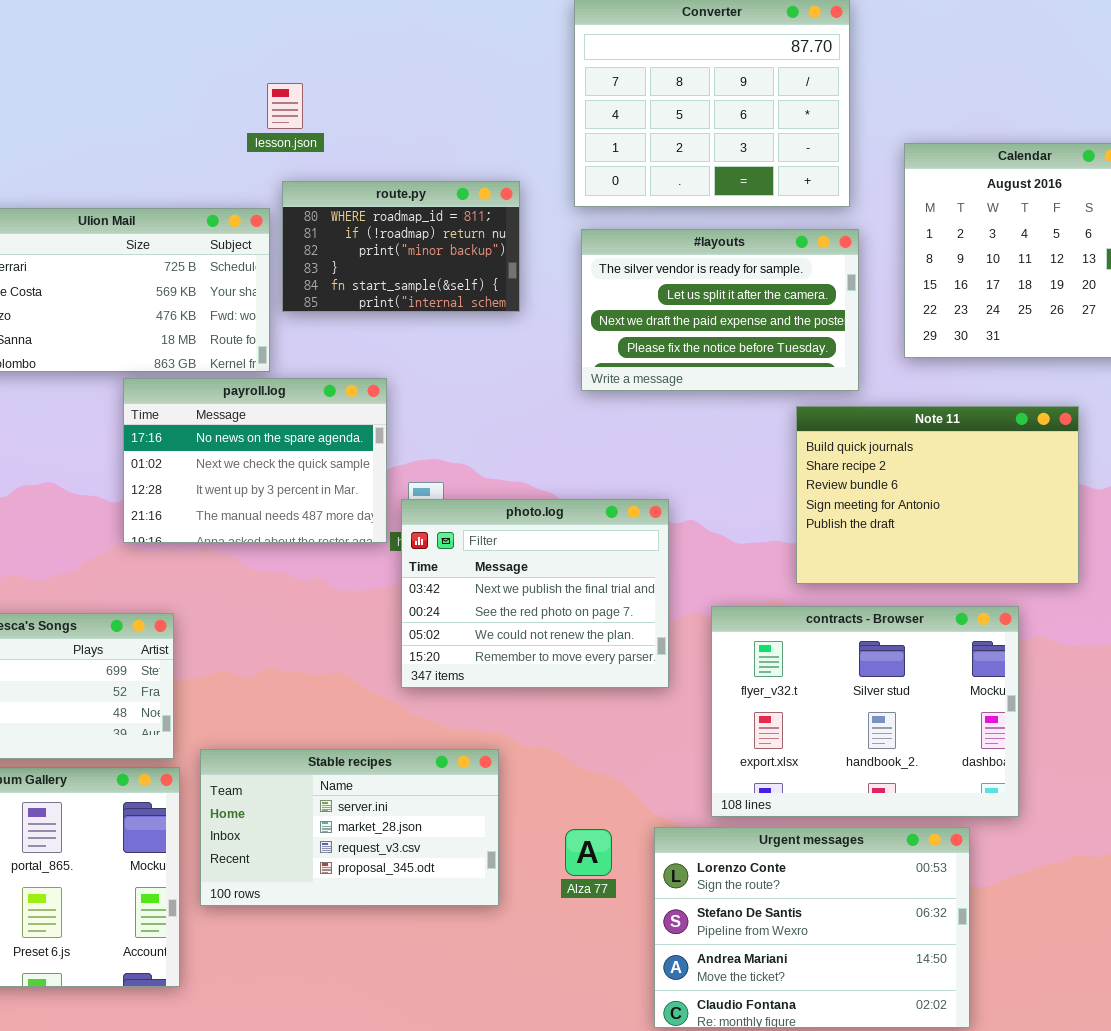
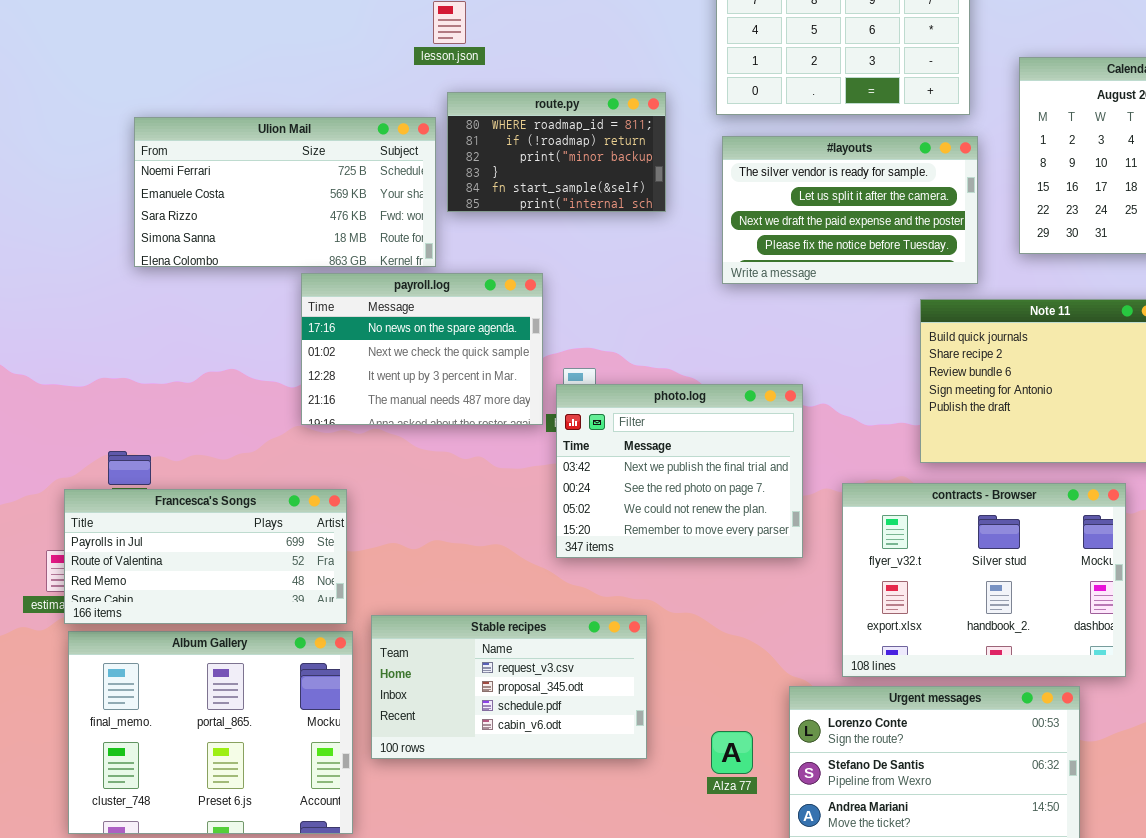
Stable recipes: [200,749,499,906] -> [371,615,647,759], scrolled down 2 rows
Alza 77: [565,829,612,876] -> [711,731,753,774], moved

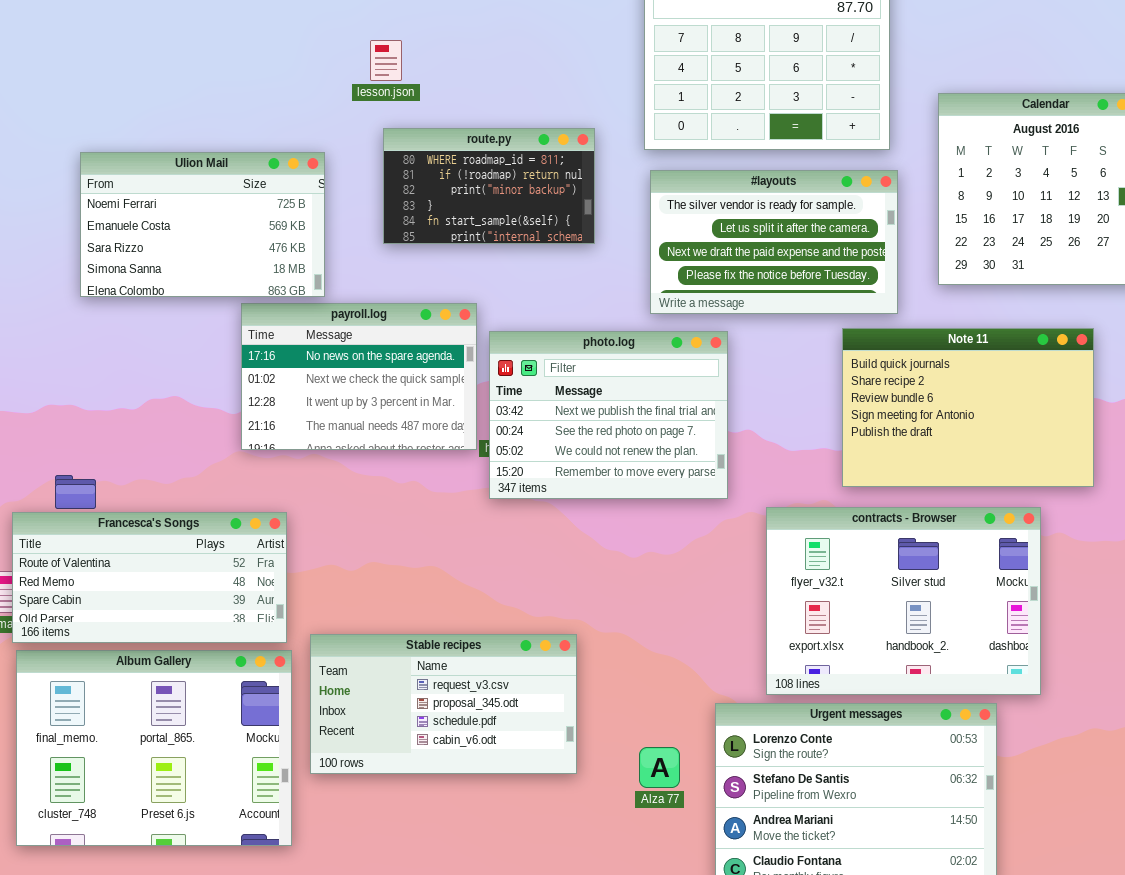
Ulion Mail: [134,117,436,267] -> [80,152,325,297], resized
photo.log: [556,384,803,558] -> [489,331,728,499], moved
Francesca's Songs: [64,489,347,624] -> [12,512,287,643], scrolled down 1 row

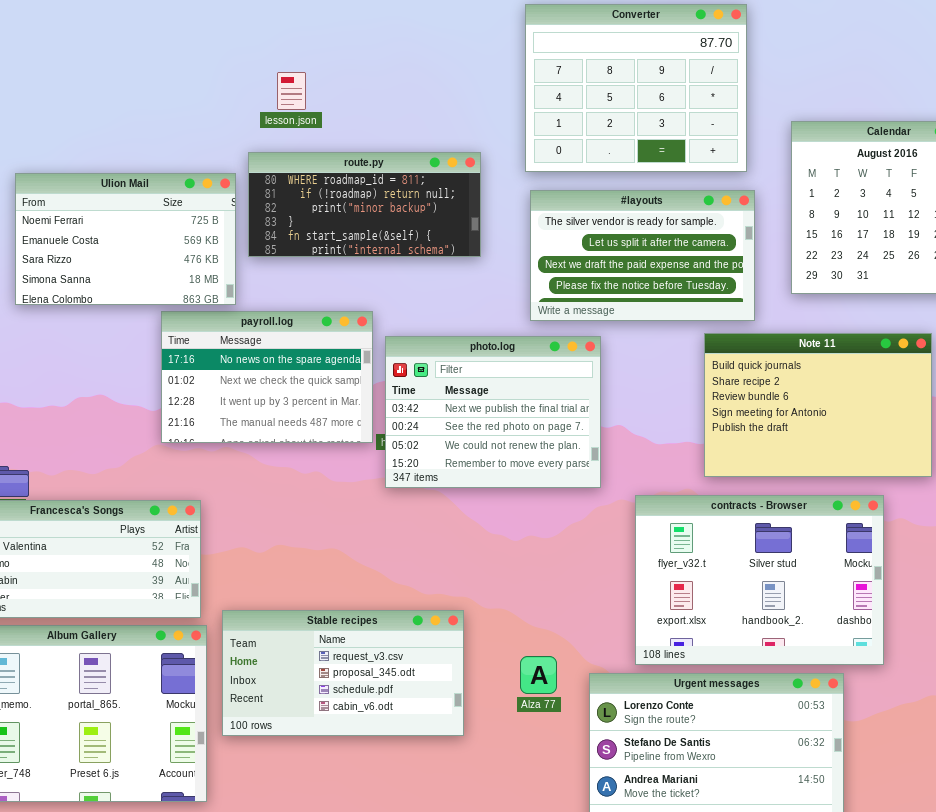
route.py: [383,128,595,244] -> [248,152,481,257], resized
Alza 77: [639,747,680,788] -> [520,656,557,694], moved

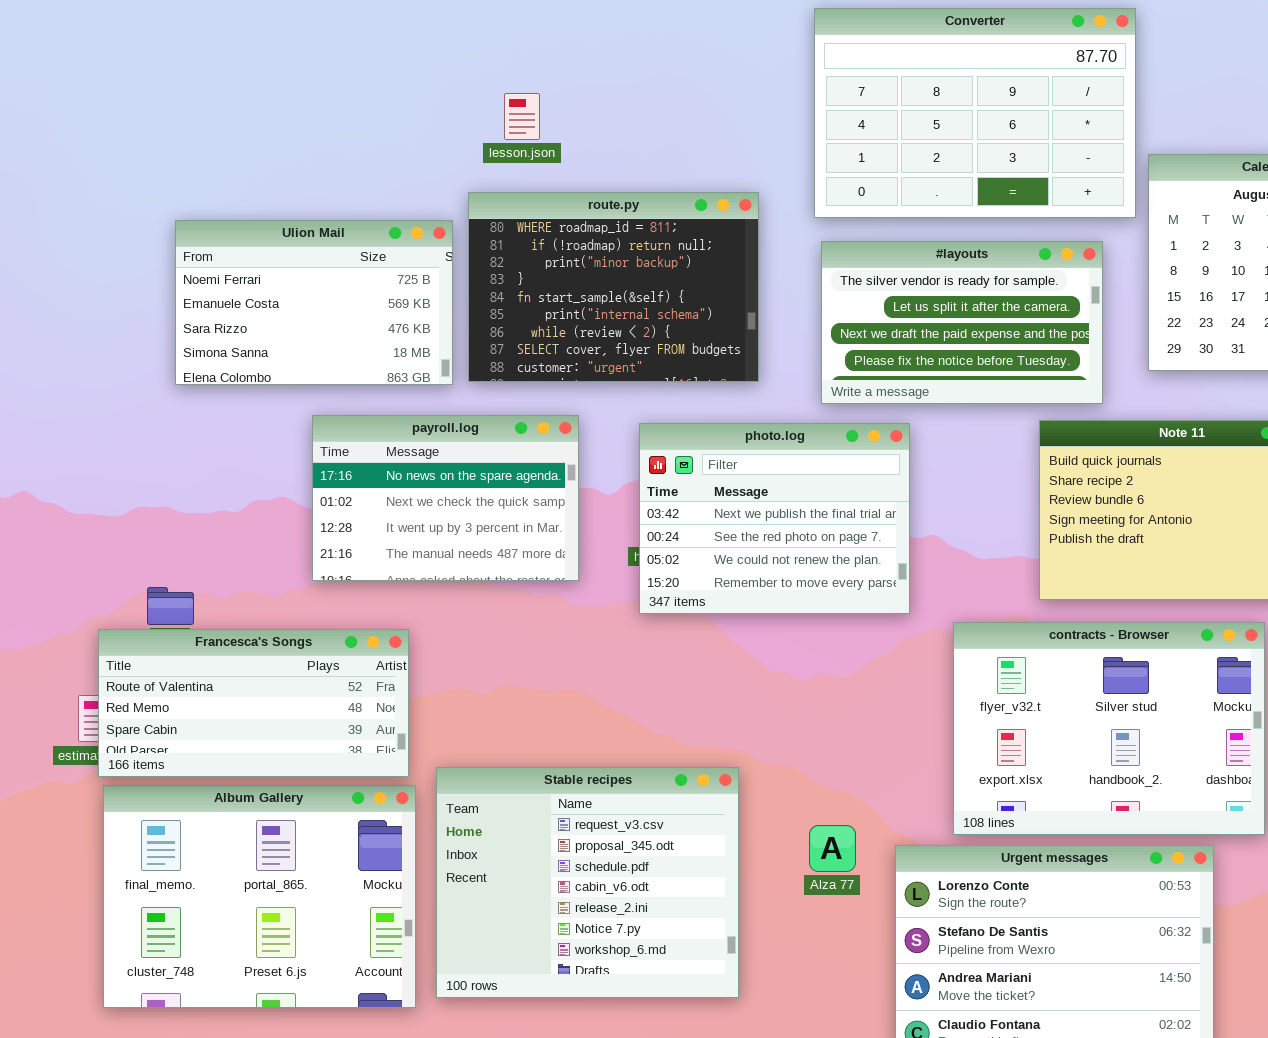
Converter: [525,4,747,172] -> [814,8,1136,218], resized
route.py: [248,152,481,257] -> [468,192,759,382], resized
payroll.log: [161,311,373,443] -> [312,415,579,581], moved
Stable recipes: [222,610,464,736] -> [436,767,739,998], resized

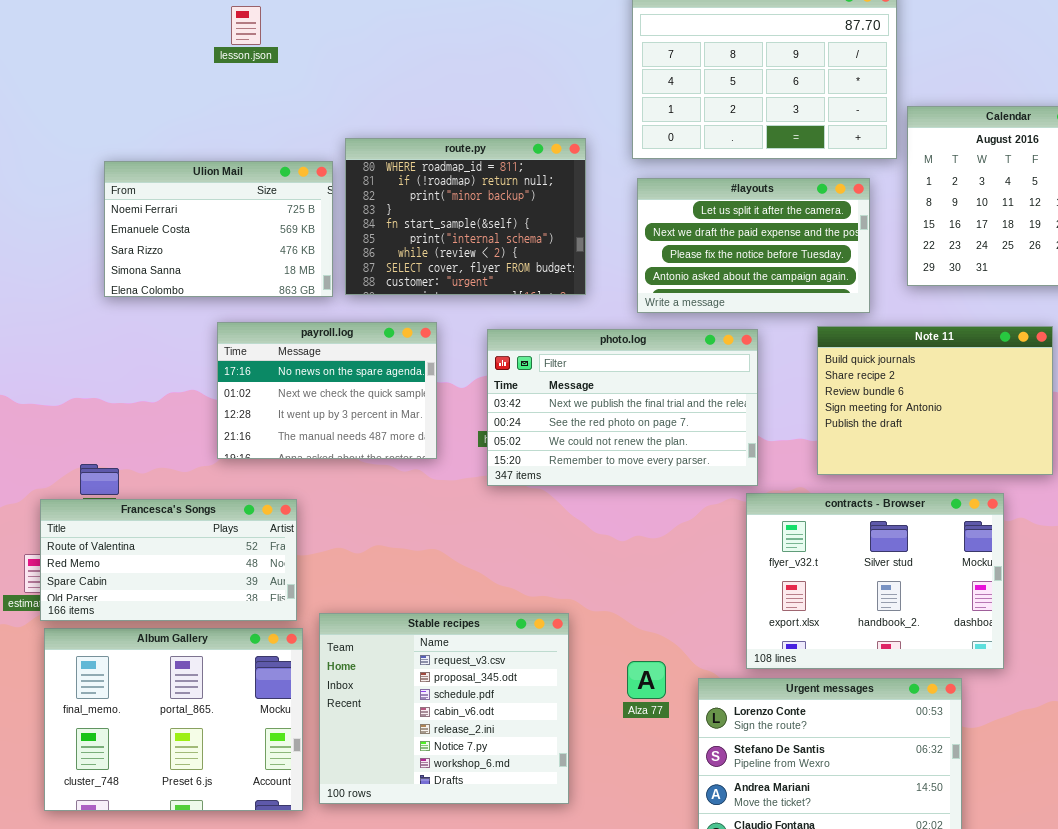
lesson.json: [504,93,540,140] -> [231,6,261,45], moved
#layouts: [821,241,1103,404] -> [637,178,870,313], scrolled down 1 row
photo.log: [639,423,910,614] -> [487,329,758,486], resized

